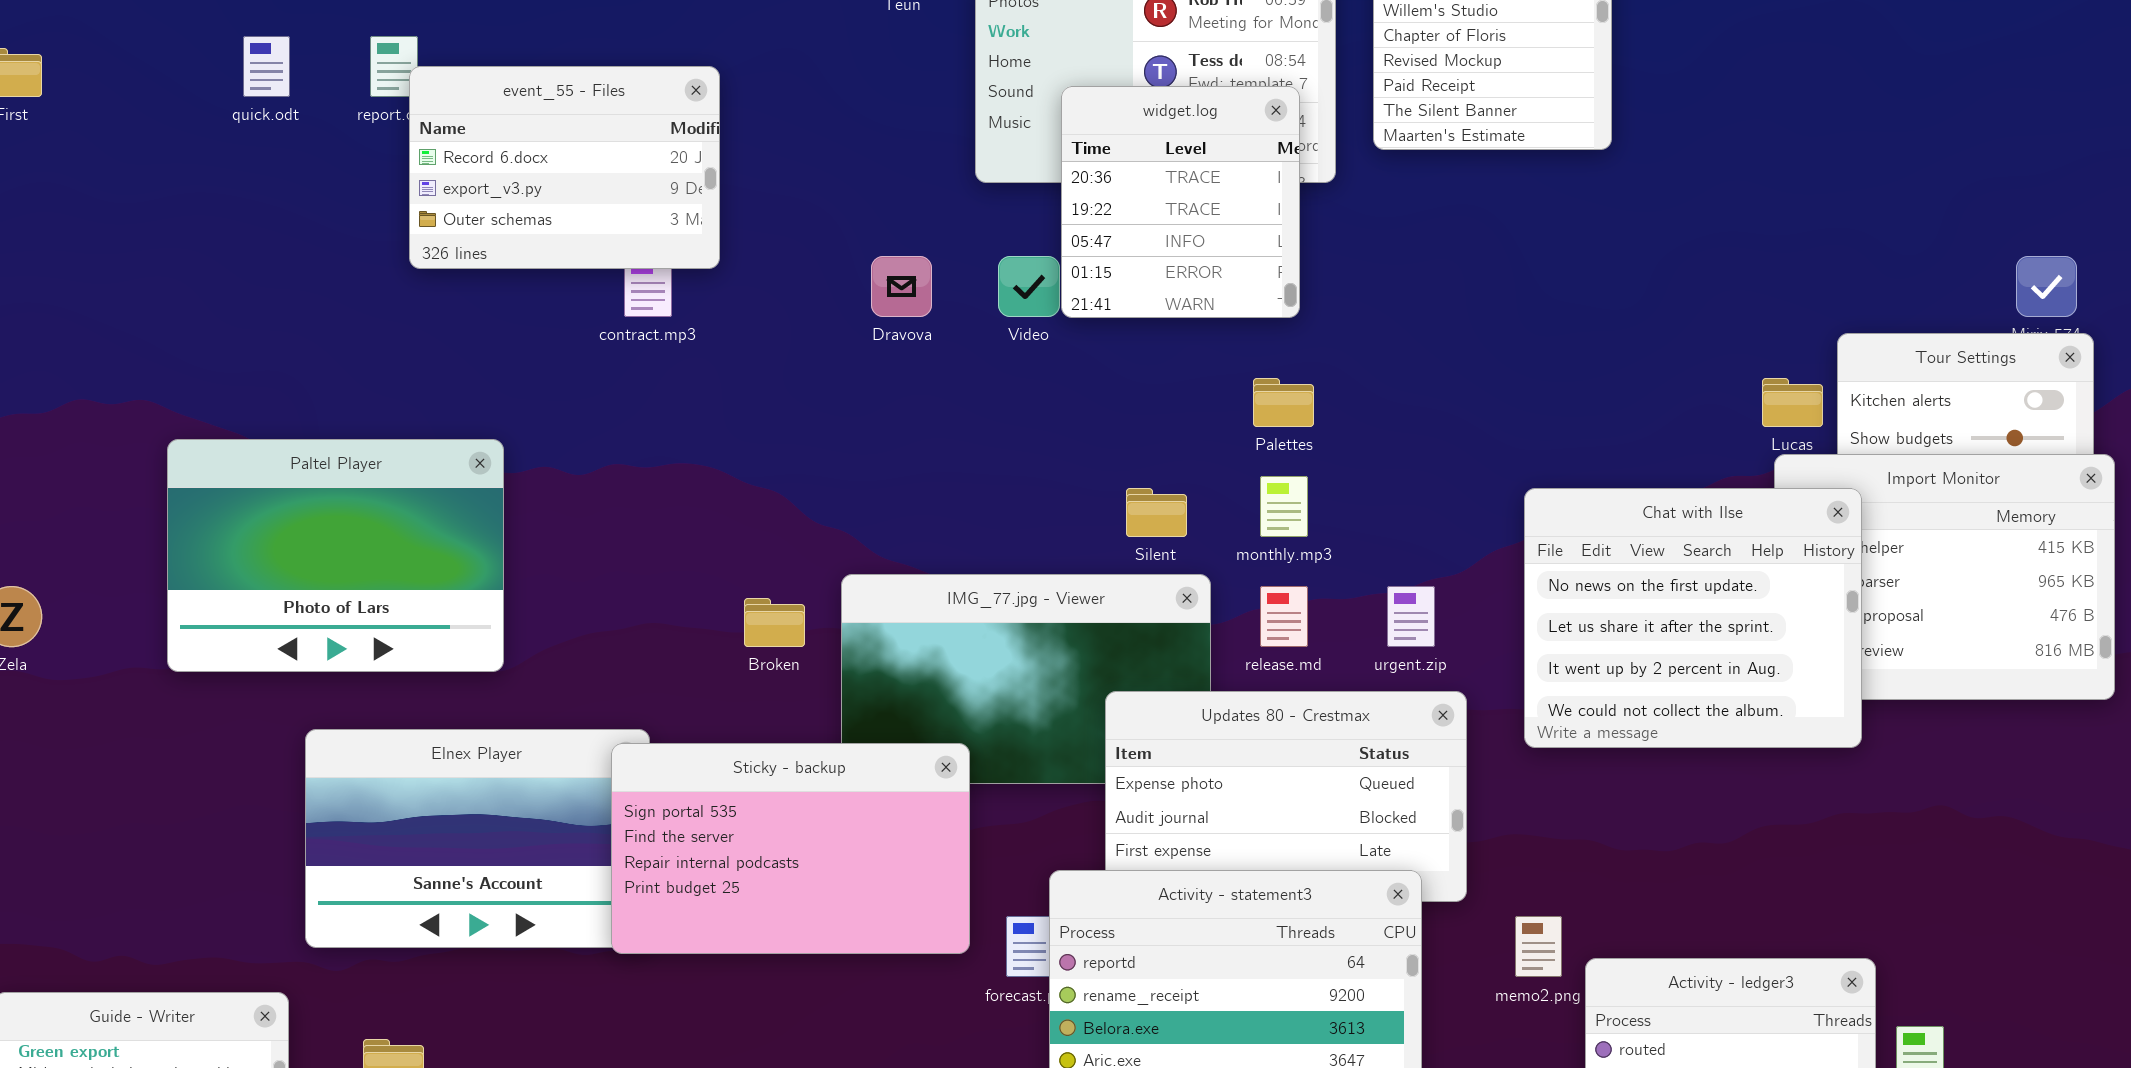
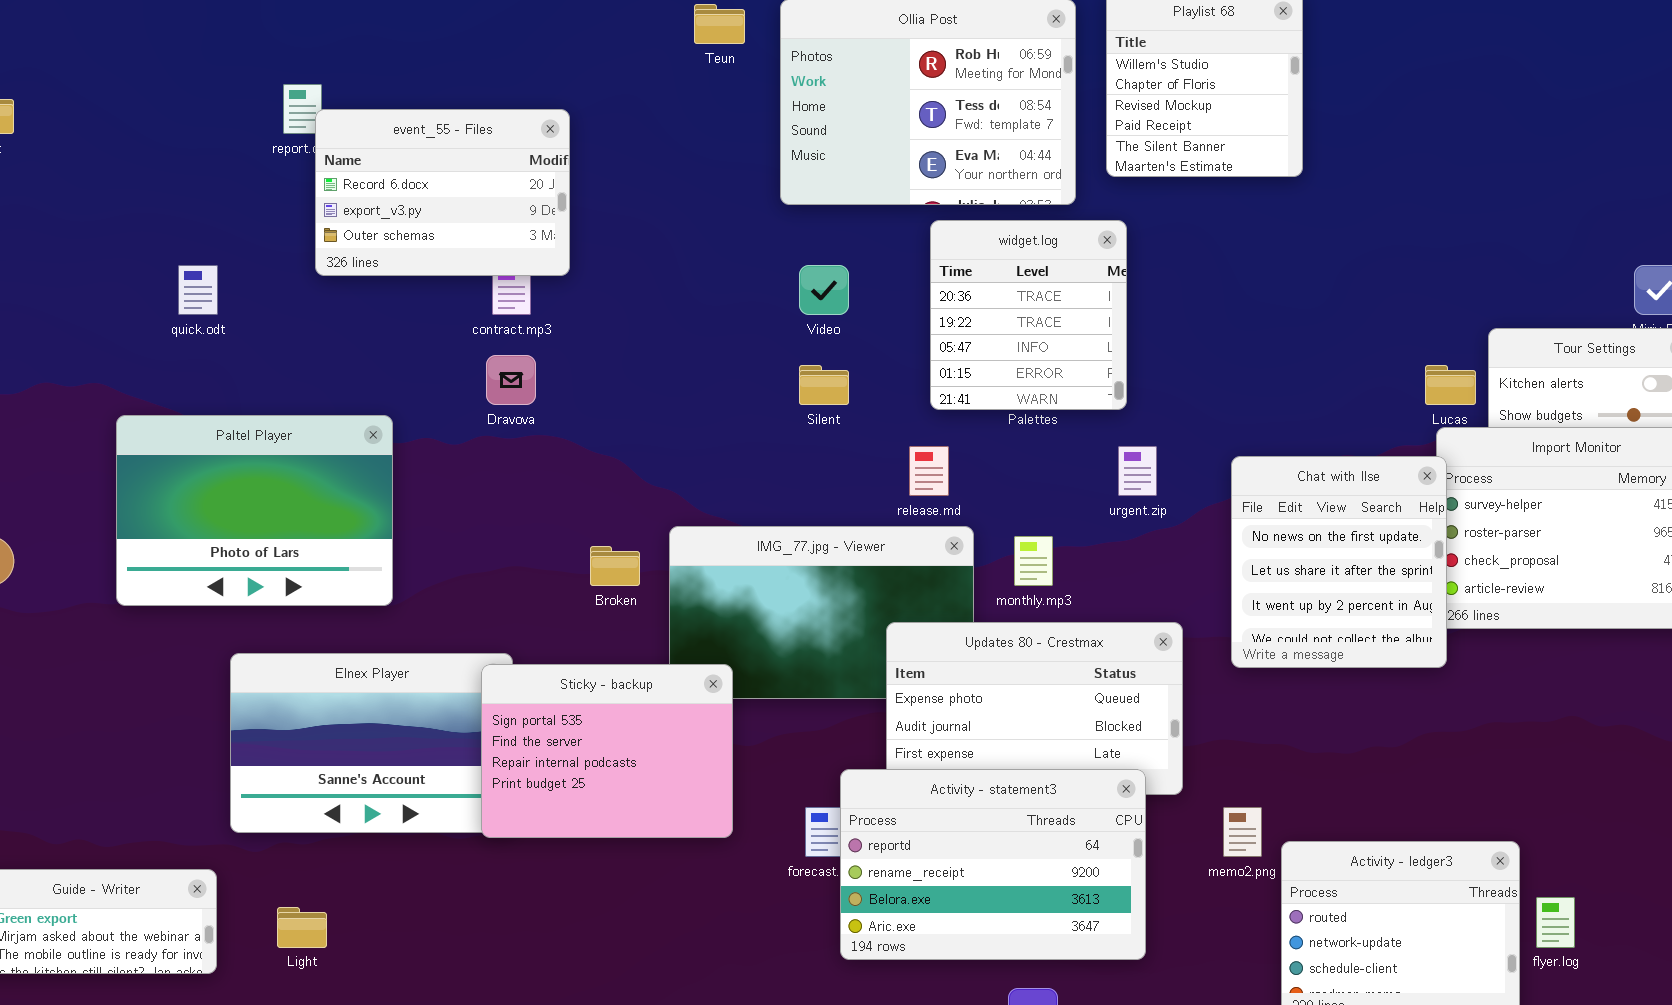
quick.odt: [243,36,290,97] -> [178,265,218,315], moved
widget.log: [1061,86,1300,318] -> [930,220,1127,410], moved
Dravova: [871,256,932,317] -> [486,355,536,405], moved
monthly.mp3: [1260,476,1308,537] -> [1014,536,1053,586], moved
Silent: [1126,488,1187,537] -> [799,365,849,405], moved
Chat with Ilse: [1524,488,1862,748] -> [1231,456,1447,668], resized
release.md: [1260,586,1308,647] -> [909,446,949,496], moved
urgent.zip: [1387,586,1435,647] -> [1118,446,1157,496], moved
Sticky - backup: [611,743,970,954] -> [481,664,733,838], resized

